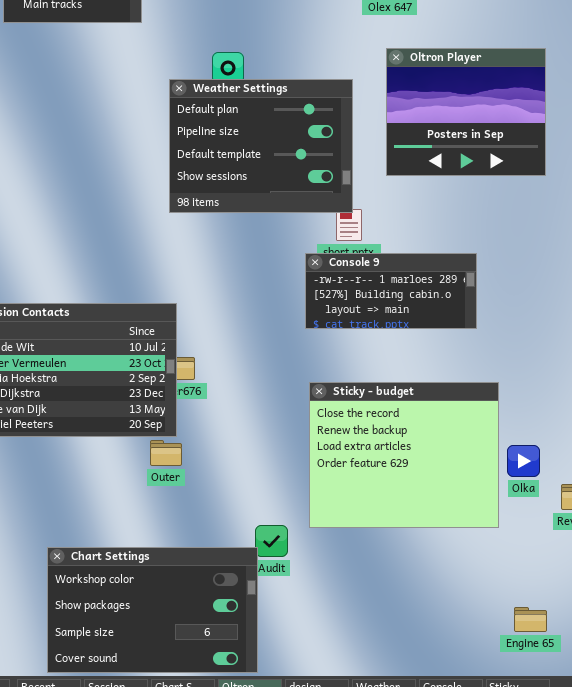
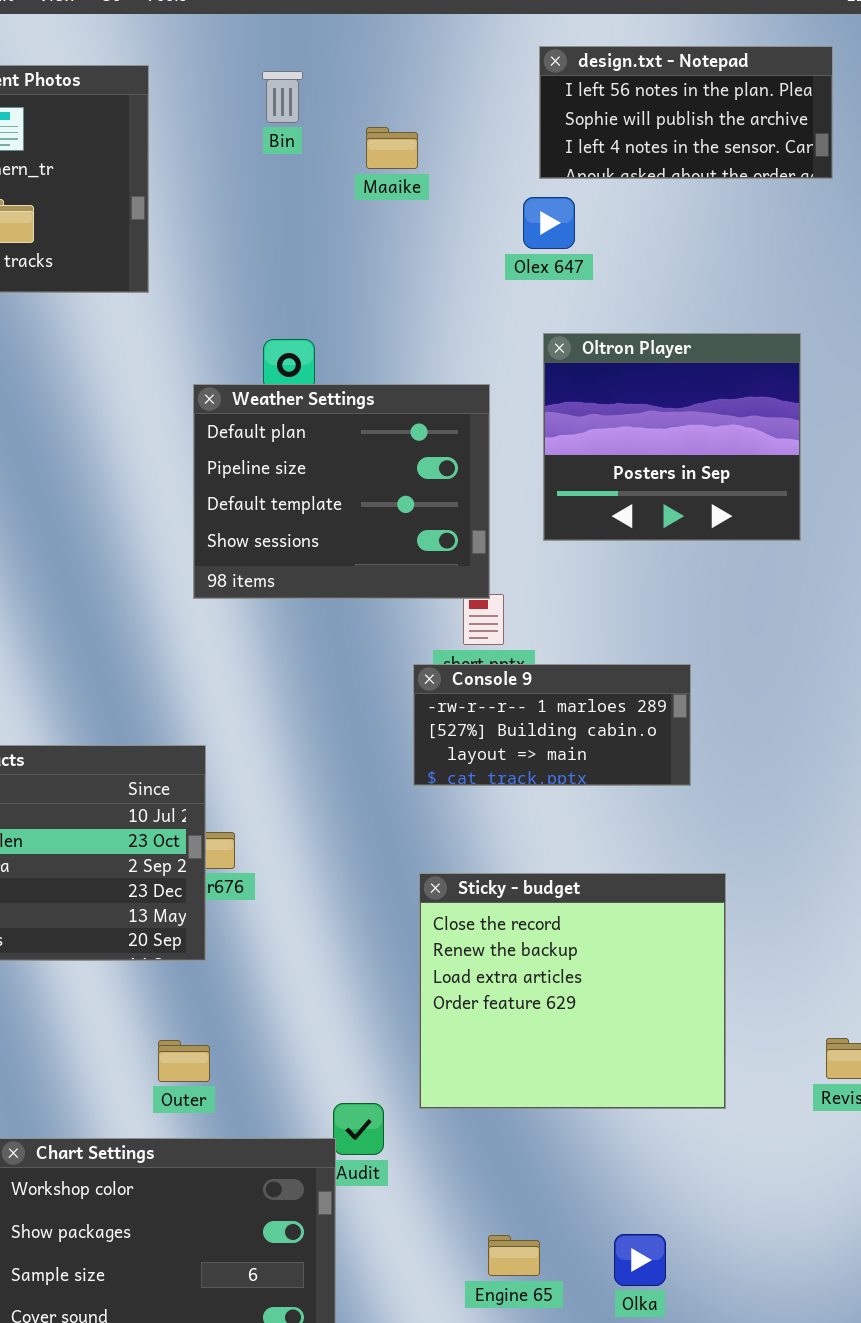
Outer: [150,440,182,466] -> [158,1040,210,1082], moved
Olka: [507,445,540,477] -> [614,1234,666,1286], moved
Engine 65: [514,607,547,632] -> [488,1235,540,1276], moved

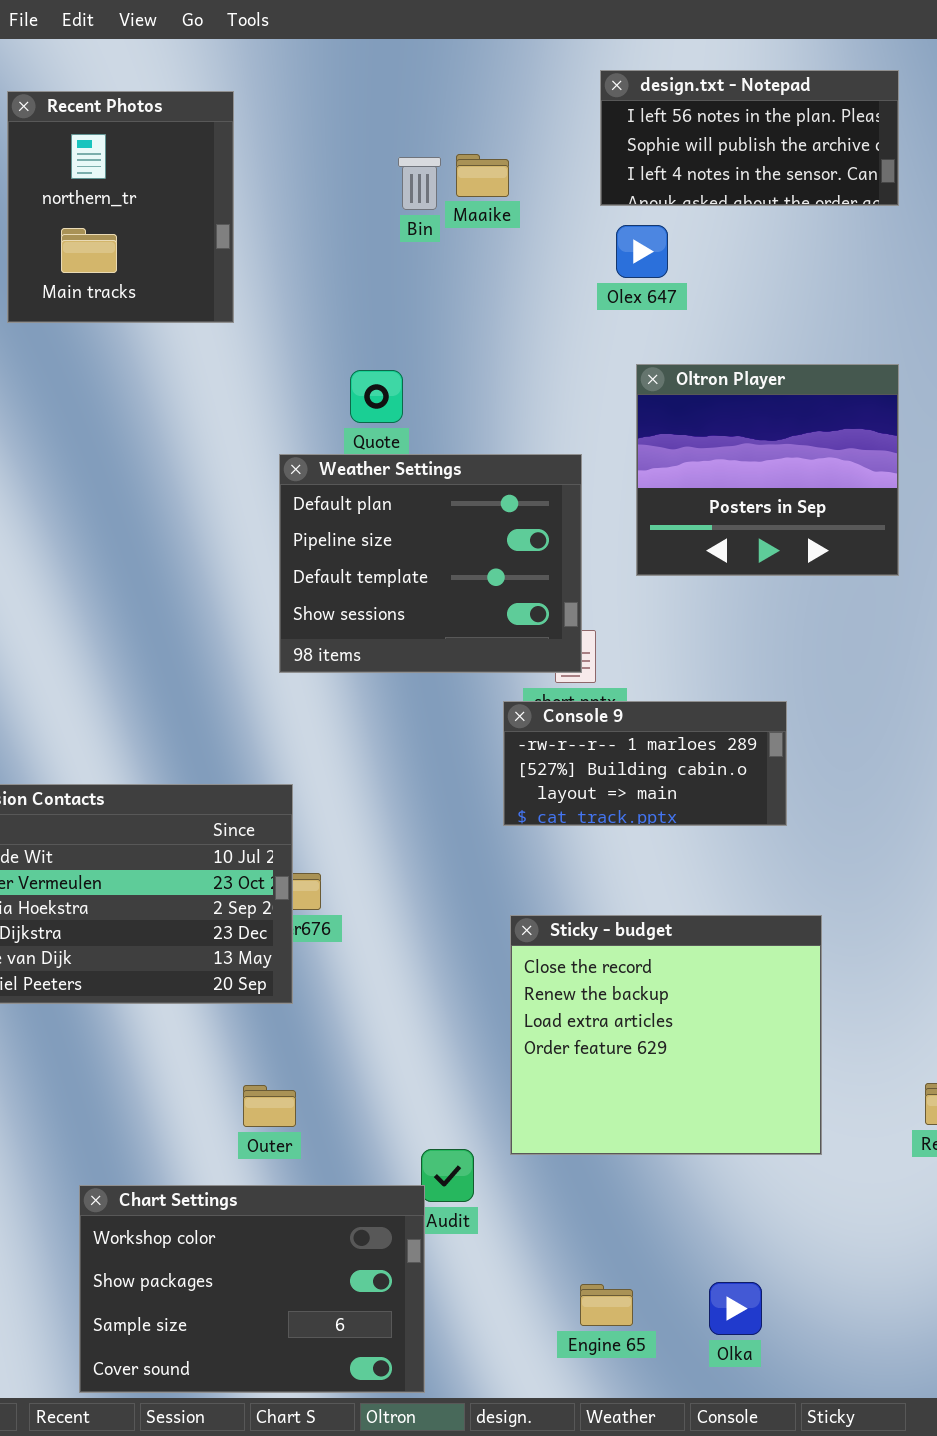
design.txt - Notepad: [539,46,833,179] -> [600,70,899,206], moved
Bin: [262,71,303,123] -> [398,157,441,210], moved
Weather Settings: [193,384,490,599] -> [279,454,582,673], moved

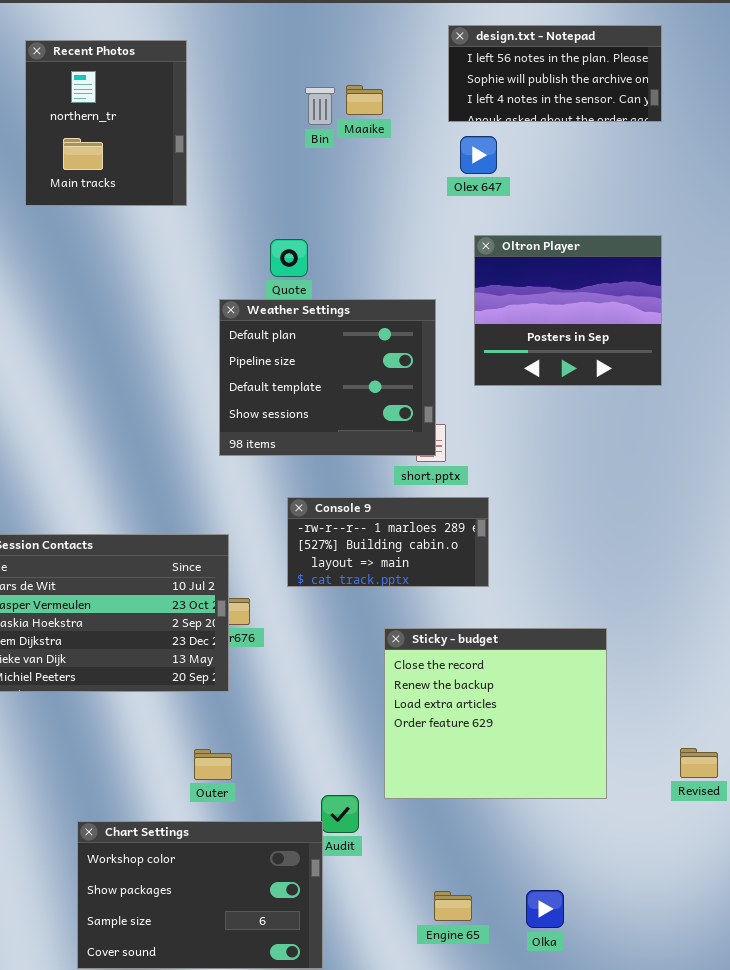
Console 9: [503,701,787,826] -> [287,497,489,587], moved

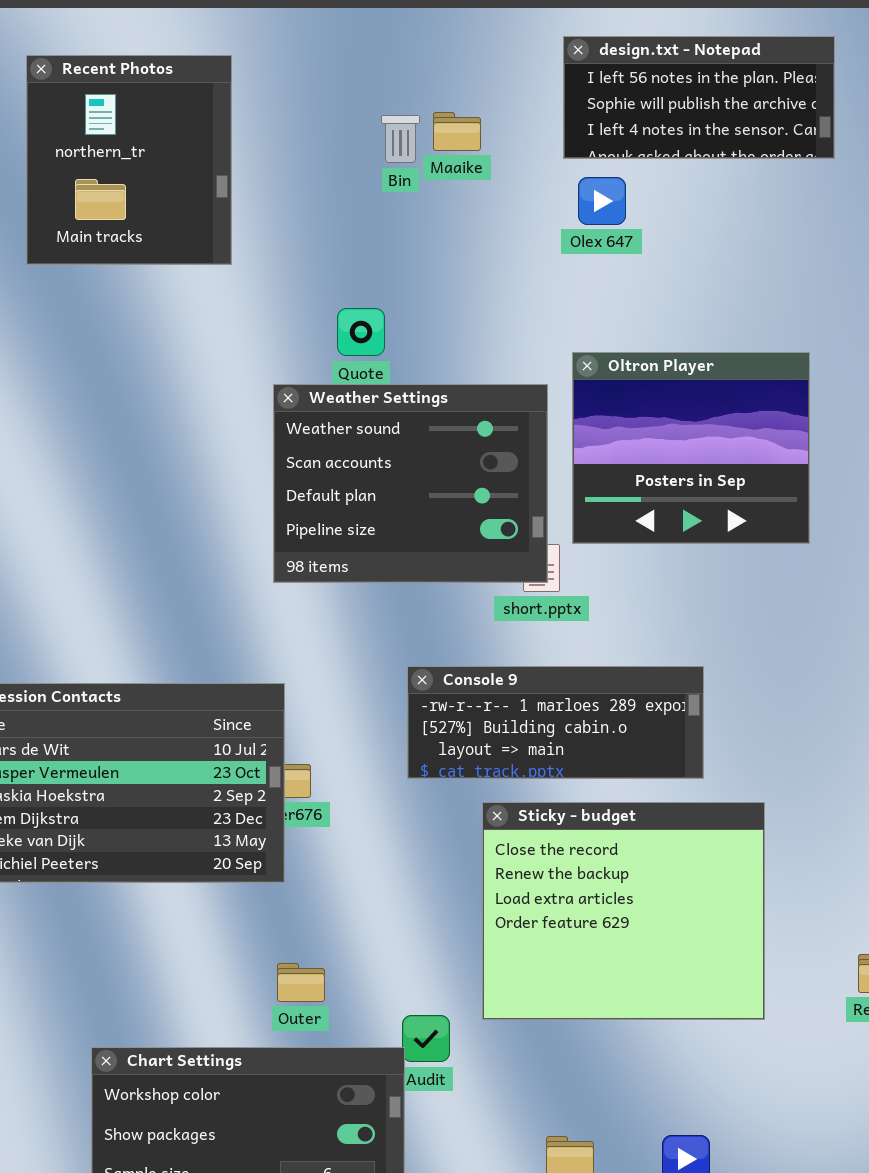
Oltron Player: [474,235,662,386] -> [572,352,810,544], moved
Weather Settings: [219,299,436,456] -> [273,384,548,583], scrolled up 2 rows
Console 9: [287,497,489,587] -> [407,666,704,779], moved, resized
Outer: [194,749,232,780] -> [277,963,325,1002], moved

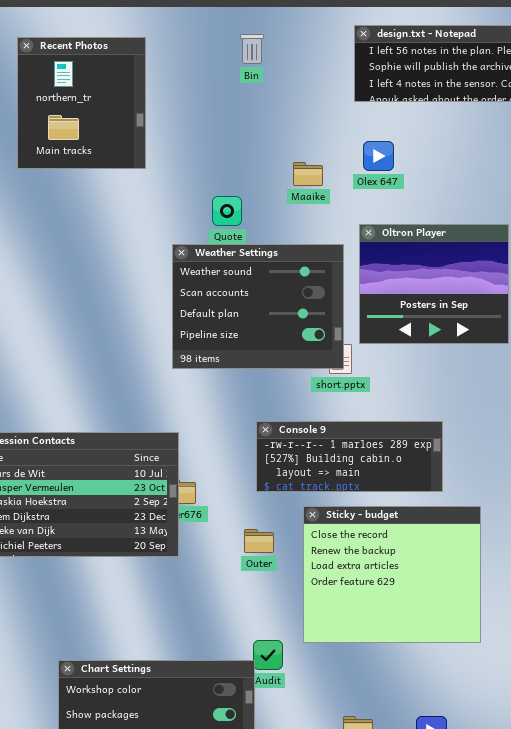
Maaike: [433,112,481,151] -> [293,162,323,186], moved
Bin: [381,115,420,163] -> [240,34,264,64], moved
Olex 647: [578,177,626,225] -> [363,141,394,171], moved
Outer: [277,963,325,1002] -> [244,529,274,553], moved

